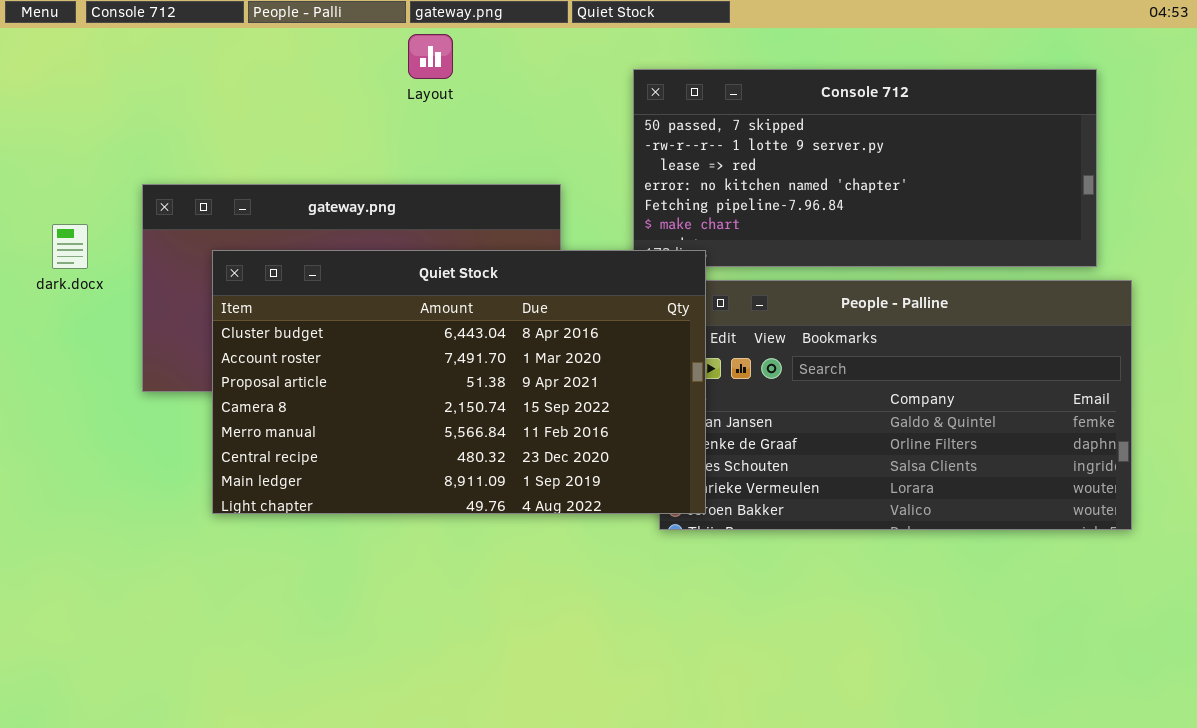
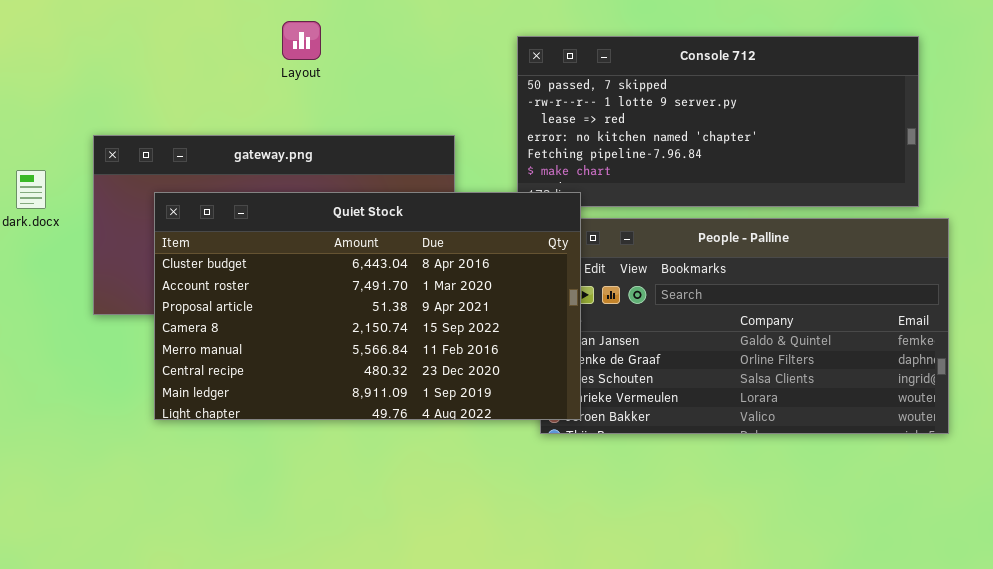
Layout: [408,34,453,79] -> [282,21,321,60], moved

